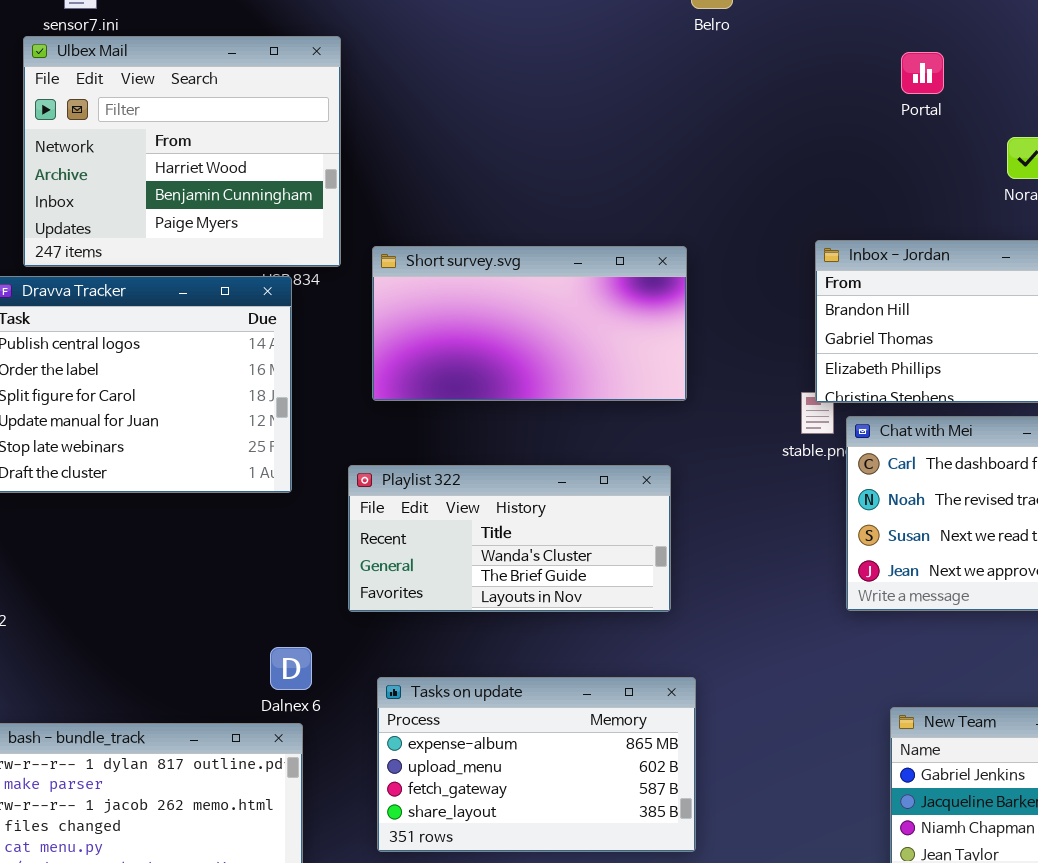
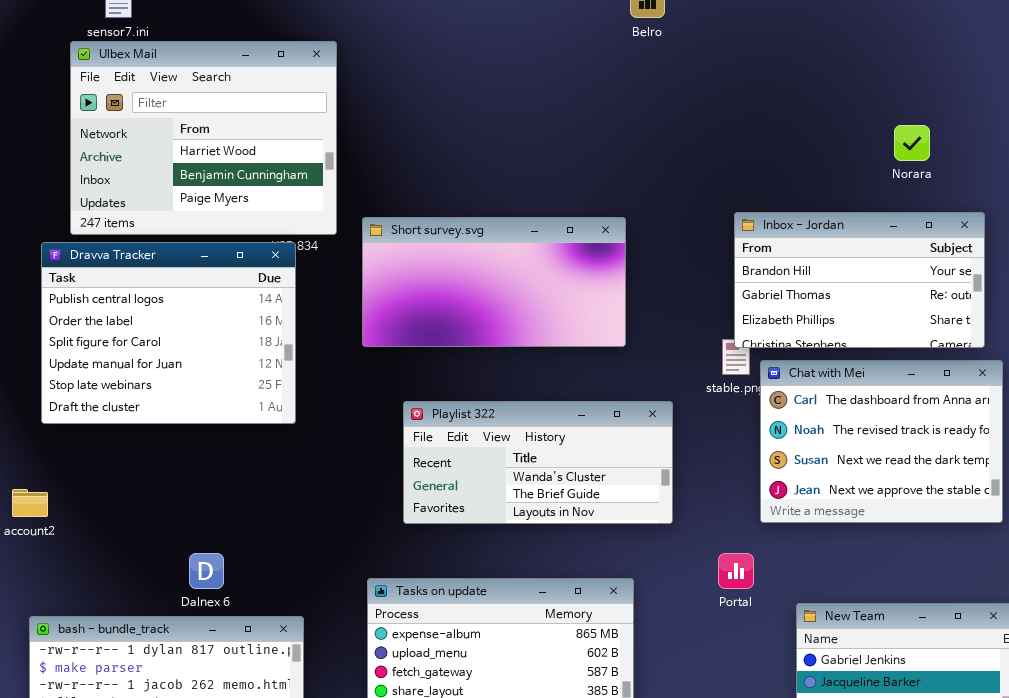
Portal: [901,52,944,94] -> [718,553,754,589], moved
Playlist 322: [348,465,671,612] -> [403,401,673,524], moved
Dalnex 6: [270,647,312,690] -> [189,553,224,589], moved

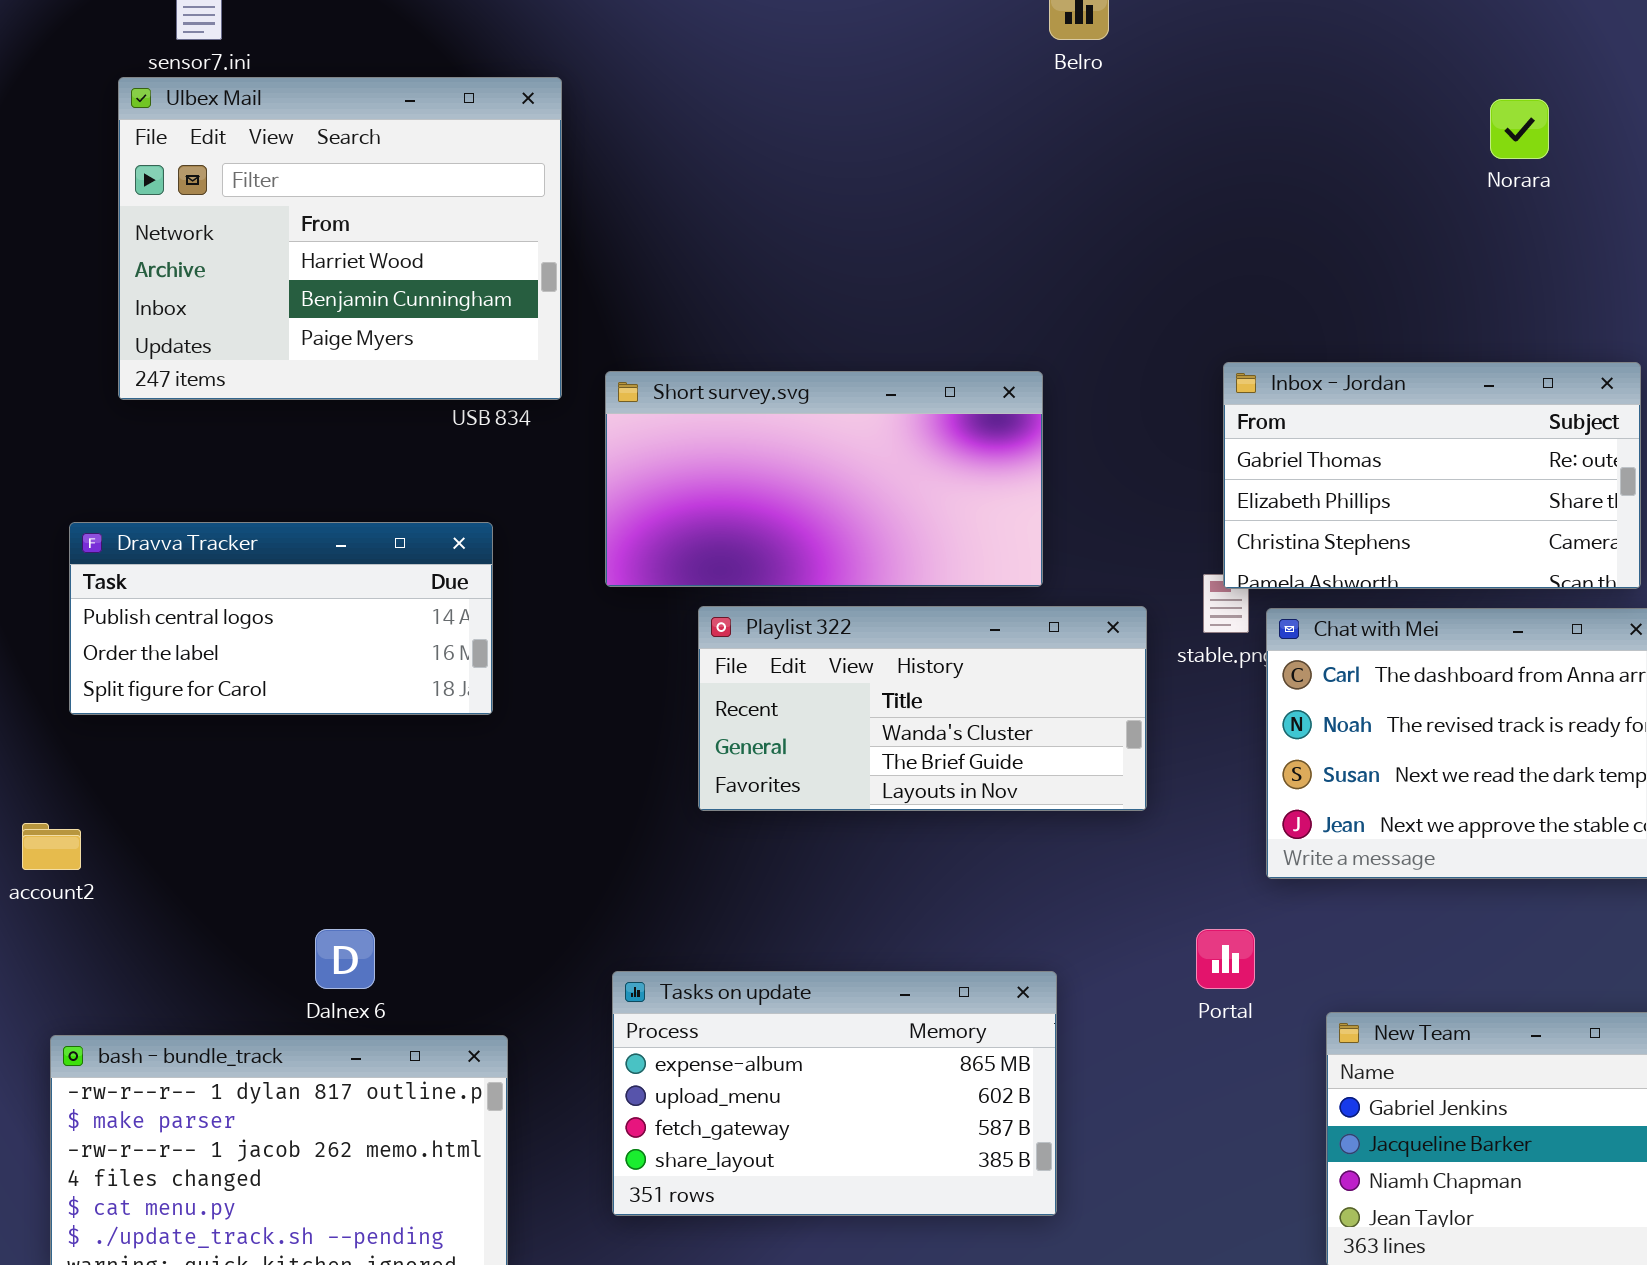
Norara: [894,125,930,161] -> [1490,99,1549,159], moved
Inbox - Jordan: [734,212,985,348] -> [1223,362,1641,589], scrolled down 1 row
Dravva Tracker: [41,242,296,424] -> [69,522,493,715], resized
Playlist 322: [403,401,673,524] -> [698,606,1147,811], moved

